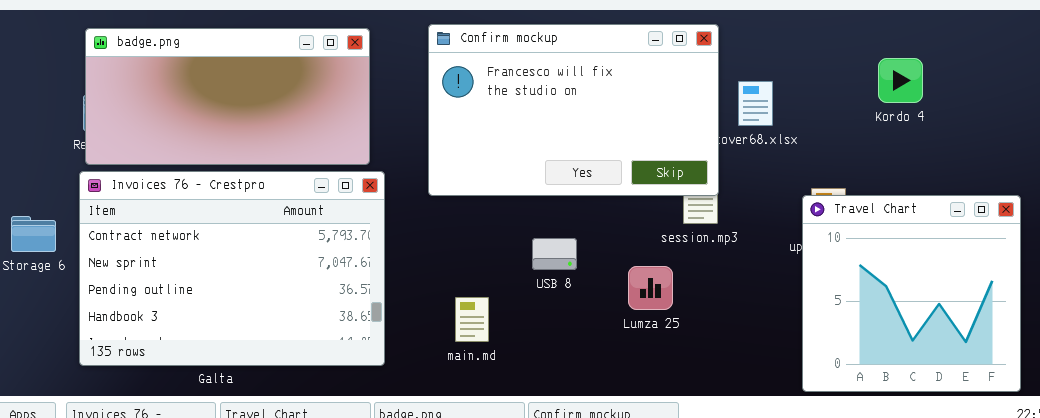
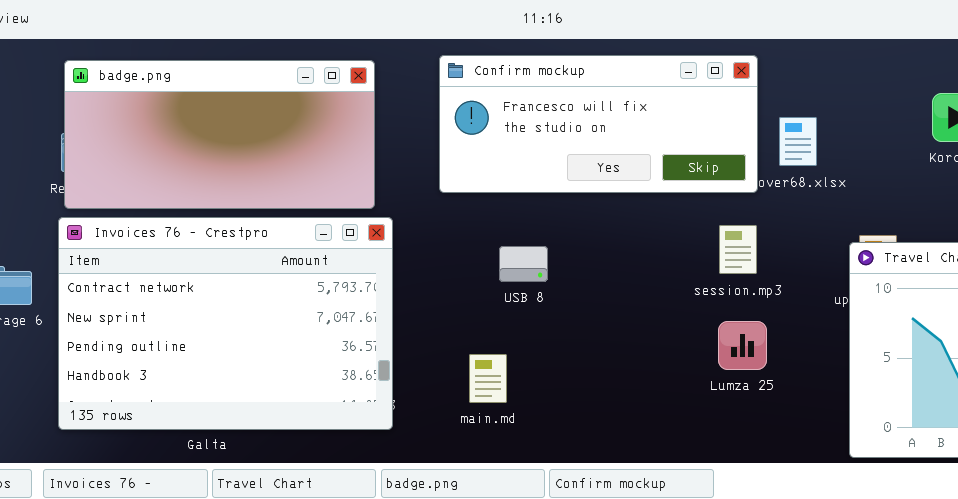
Confirm mockup: [428,24,719,196] -> [439,55,758,193], resized
USB 8: [532,238,577,270] -> [499,246,548,282], moved
Lumza 25: [628,266,673,310] -> [718,321,767,370], moved

